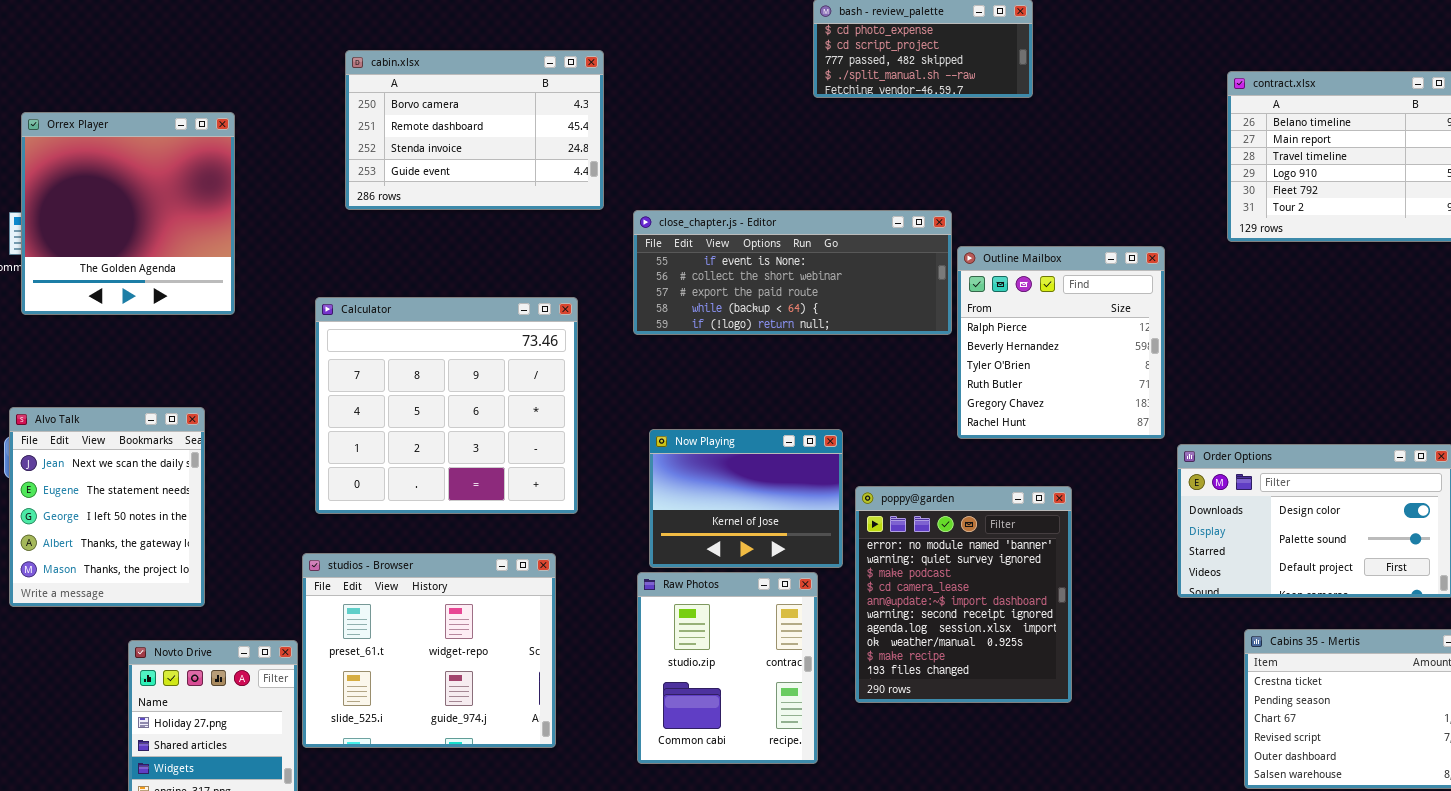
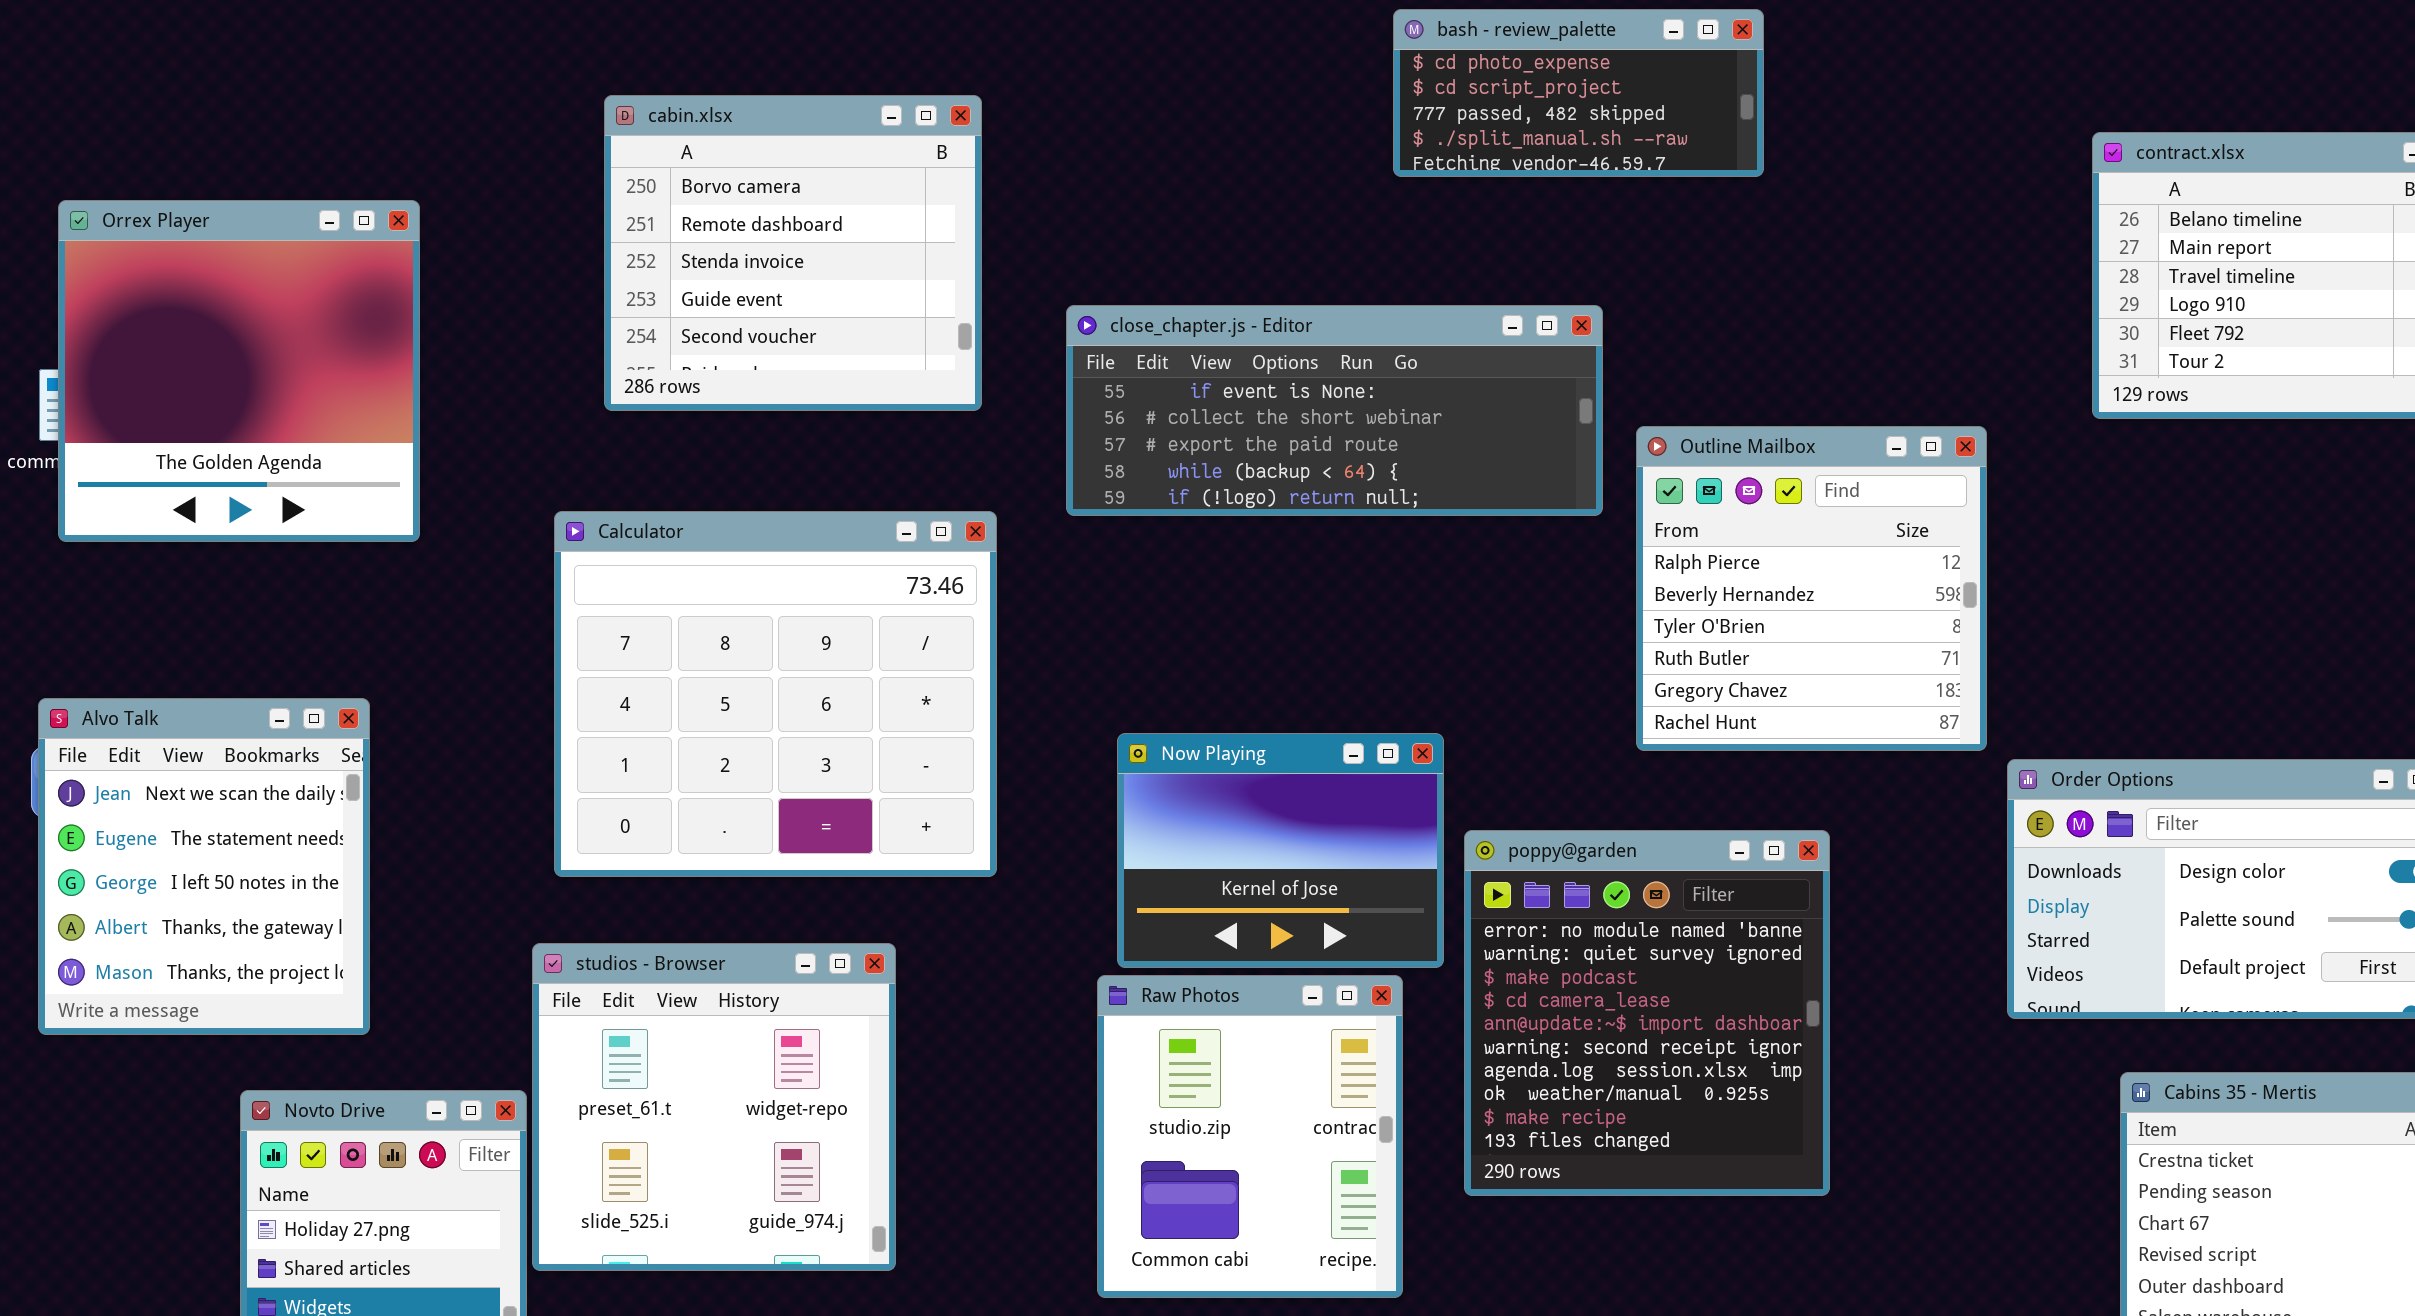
cabin.xlsx: [345,50,604,210] -> [604,95,982,411], resized
close_chapter.js - Editor: [633,210,952,335] -> [1066,305,1603,516], moved
studios - Browser: [302,553,556,748] -> [532,943,896,1271], resized

